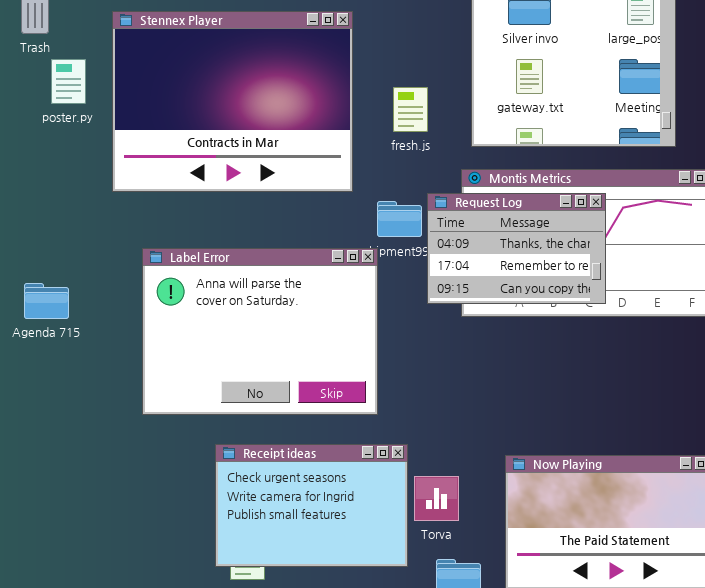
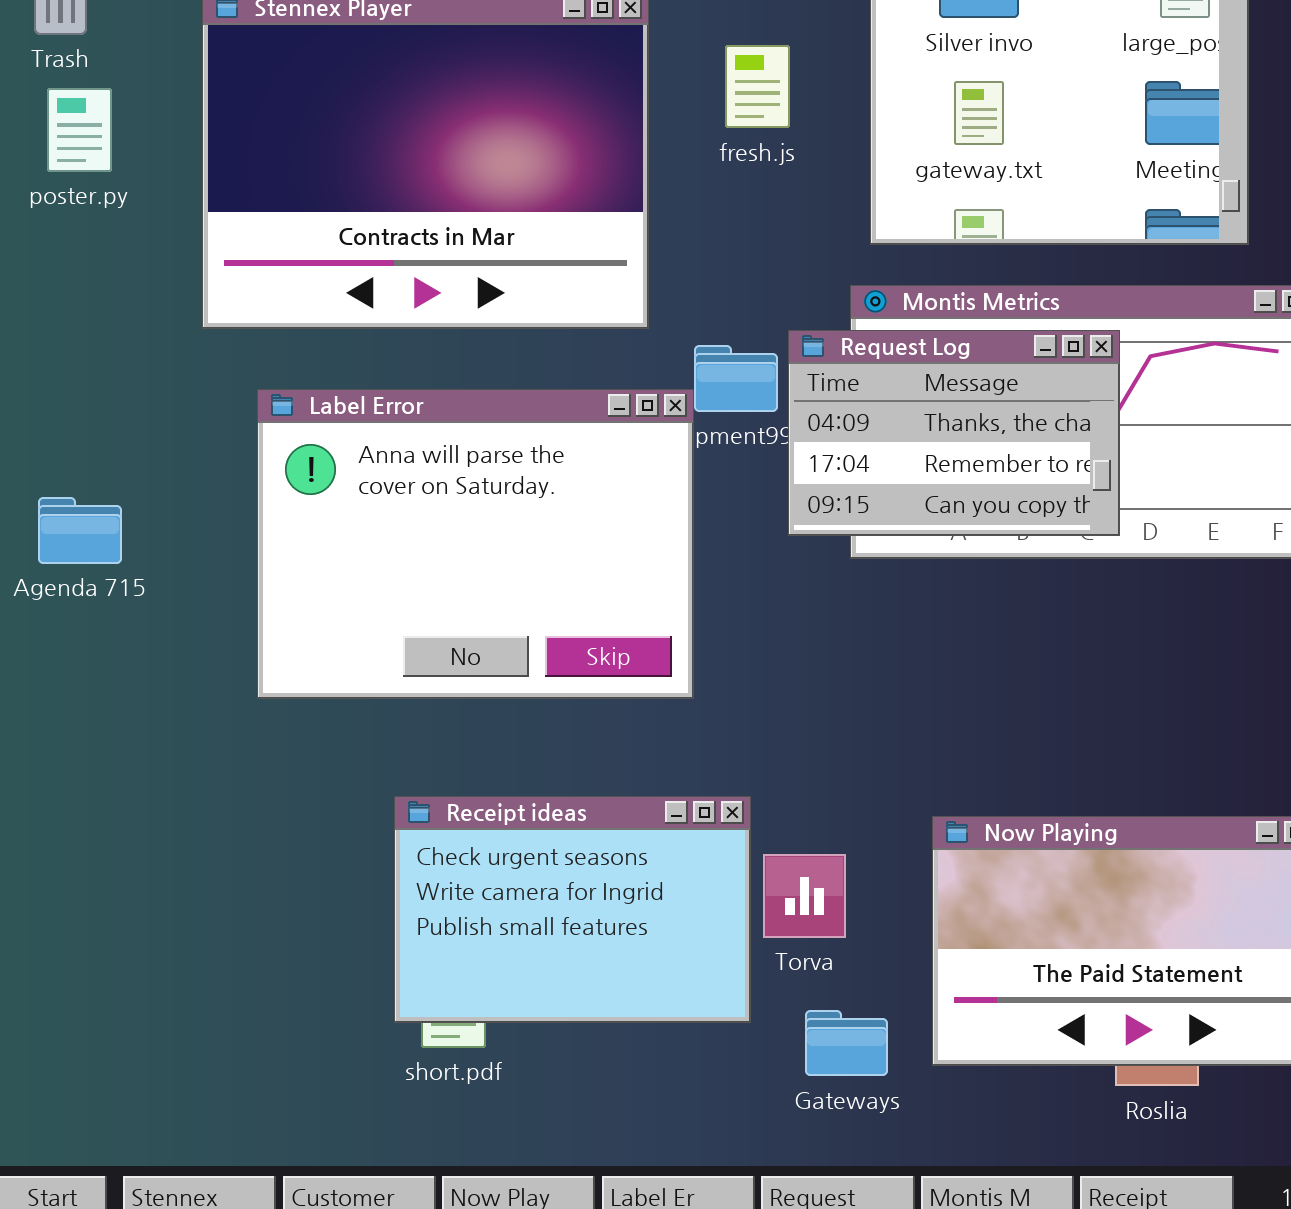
poster.py: [51,59,86,104] -> [47,88,112,172], moved
fresh.js: [393,87,428,132] -> [725,45,790,128], moved
Label Error: [142,248,378,415] -> [257,389,694,699], moved

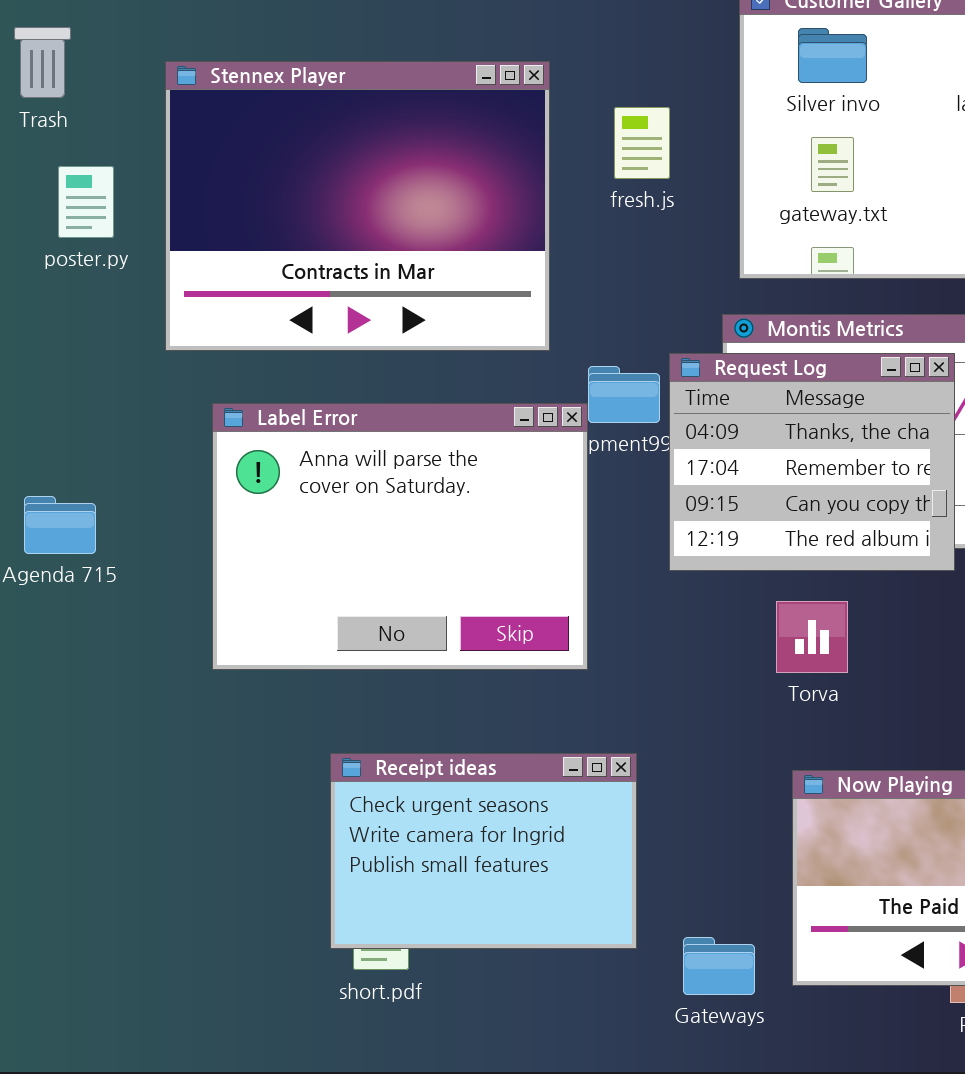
poster.py: [47,88,112,172] -> [58,166,114,238], moved
Request Log: [788,330,1120,536] -> [669,353,955,571], resized
Torva: [763,854,846,938] -> [776,601,848,673], moved

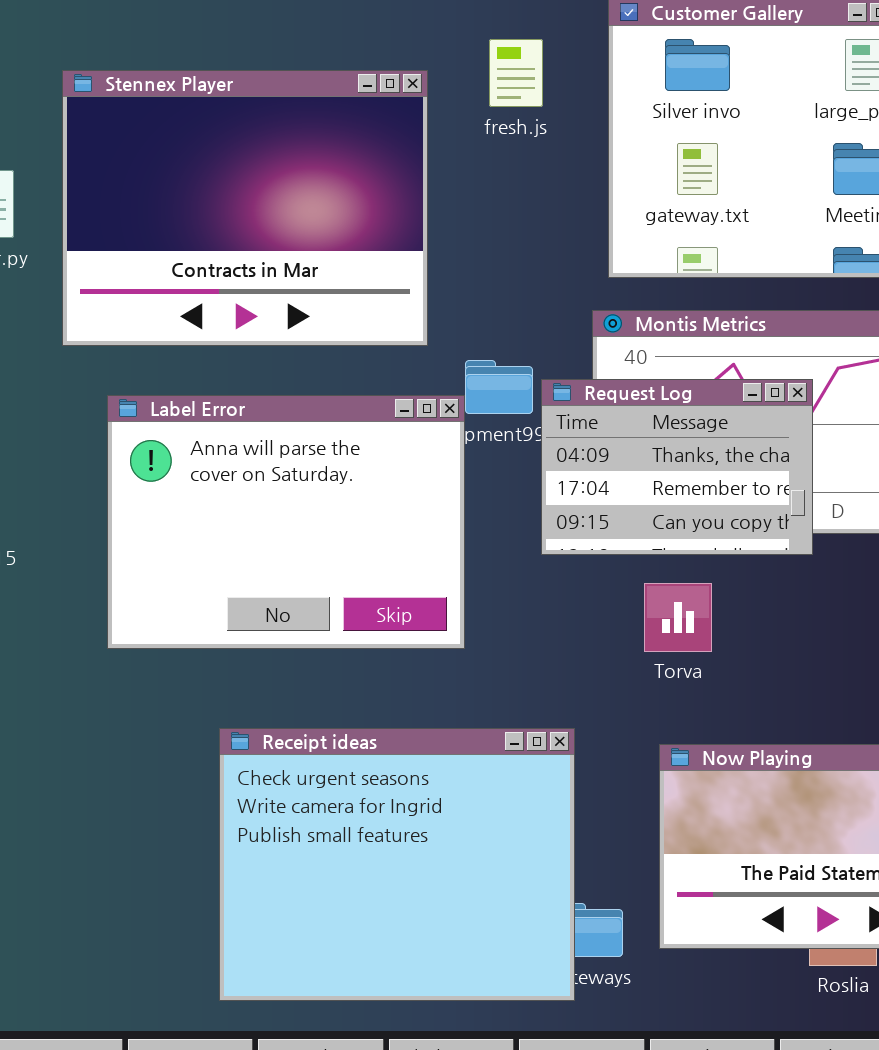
fresh.js: [614,107,670,179] -> [489,39,543,107], moved
Request Log: [669,353,955,571] -> [541,379,813,555], resized
Receipt ideas: [330,753,637,949] -> [219,728,575,1001], resized

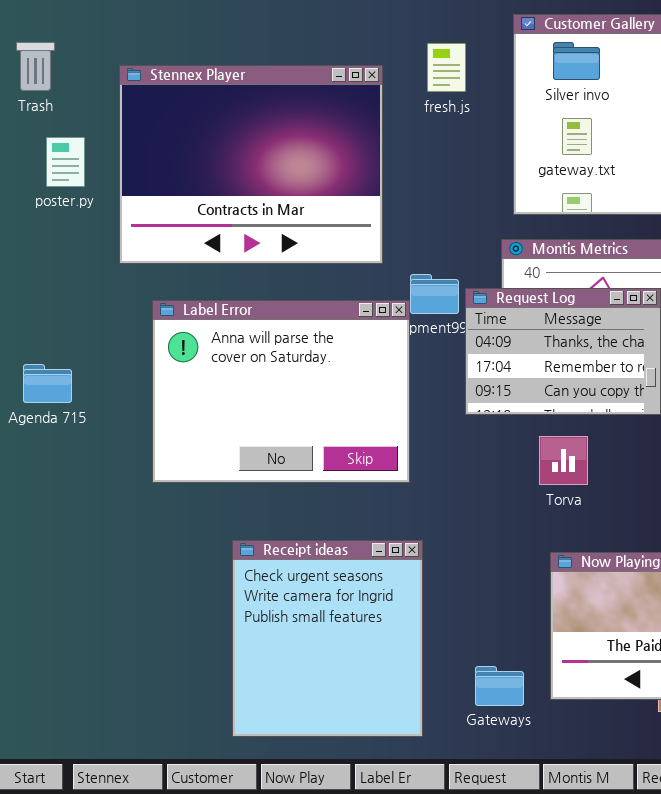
Receipt ideas: [219,728,575,1001] -> [232,540,423,737], resized

